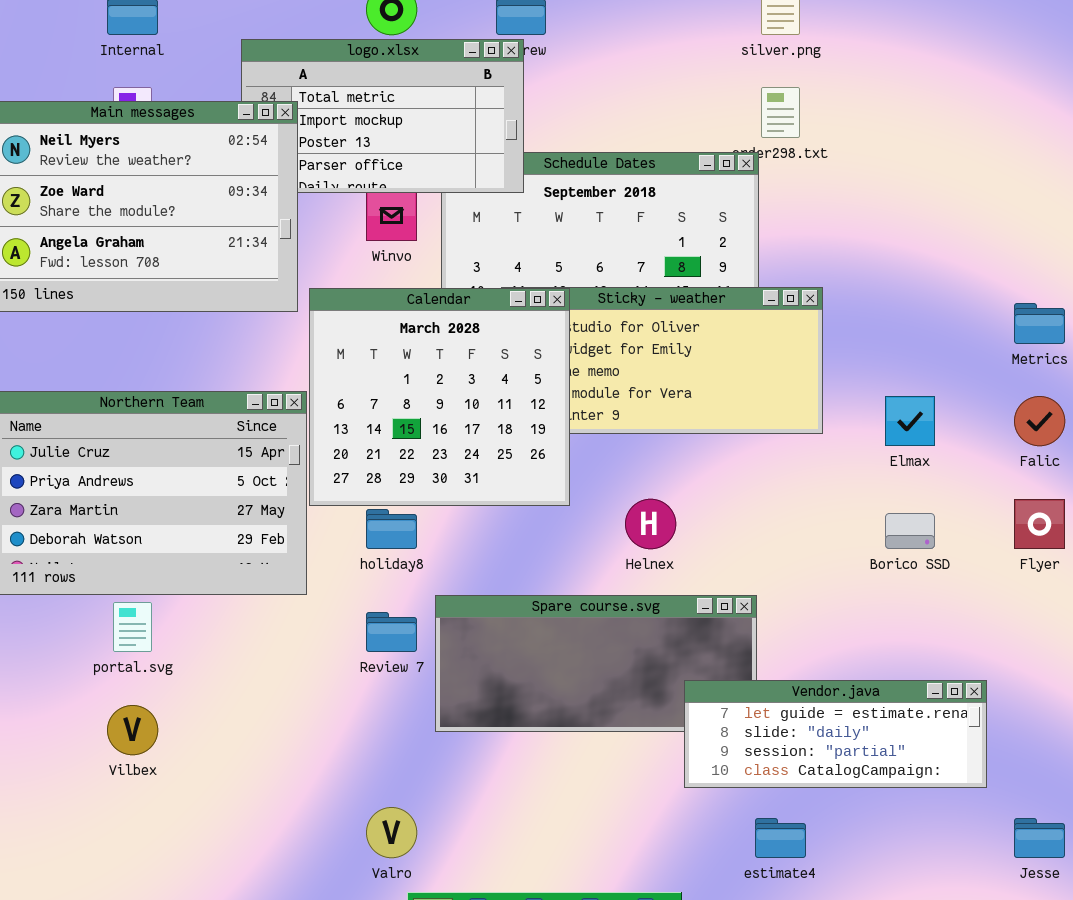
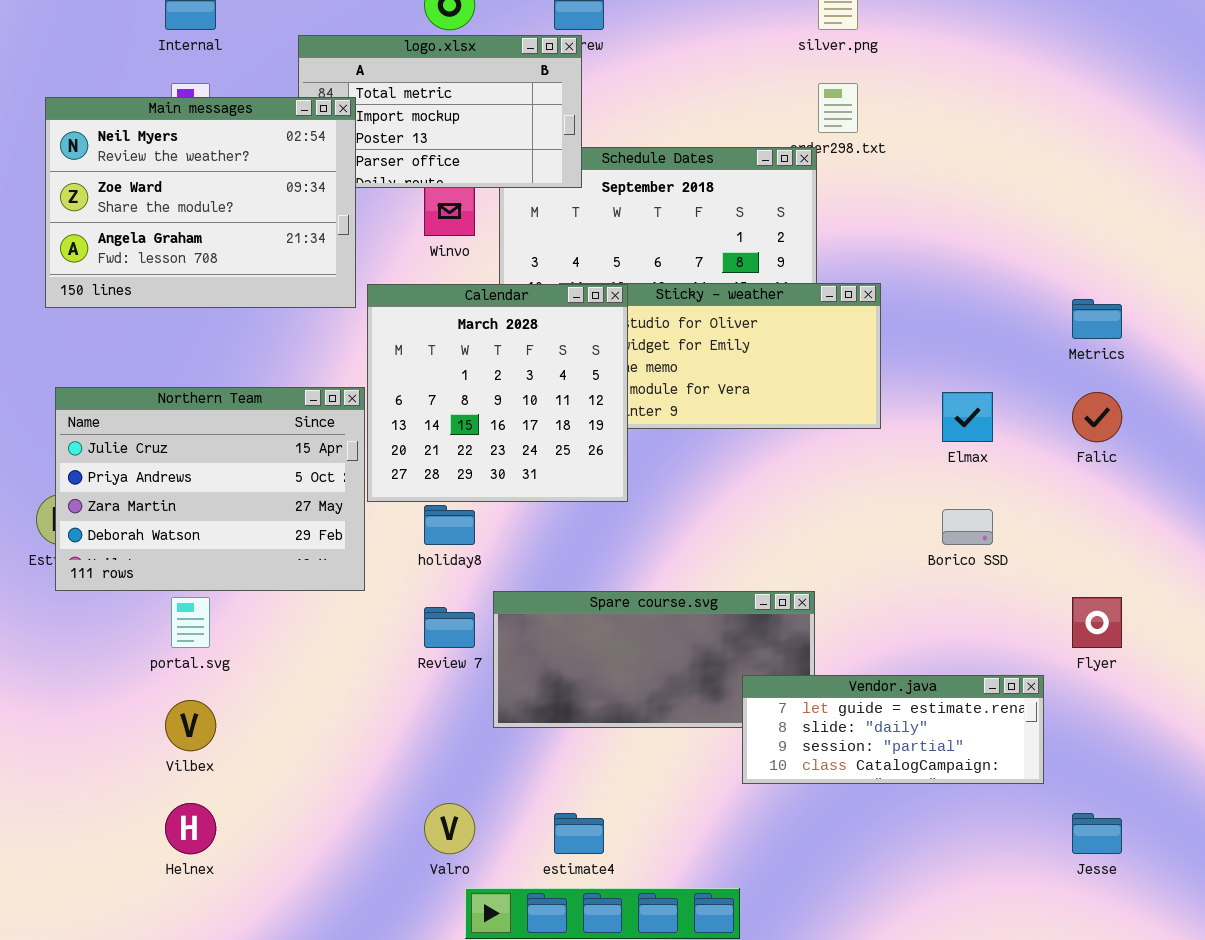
Helnex: [625,499,676,549] -> [165,803,216,854], moved
Flyer: [1014,499,1065,549] -> [1072,597,1122,648], moved
estimate4: [755,818,806,858] -> [554,813,604,854], moved

